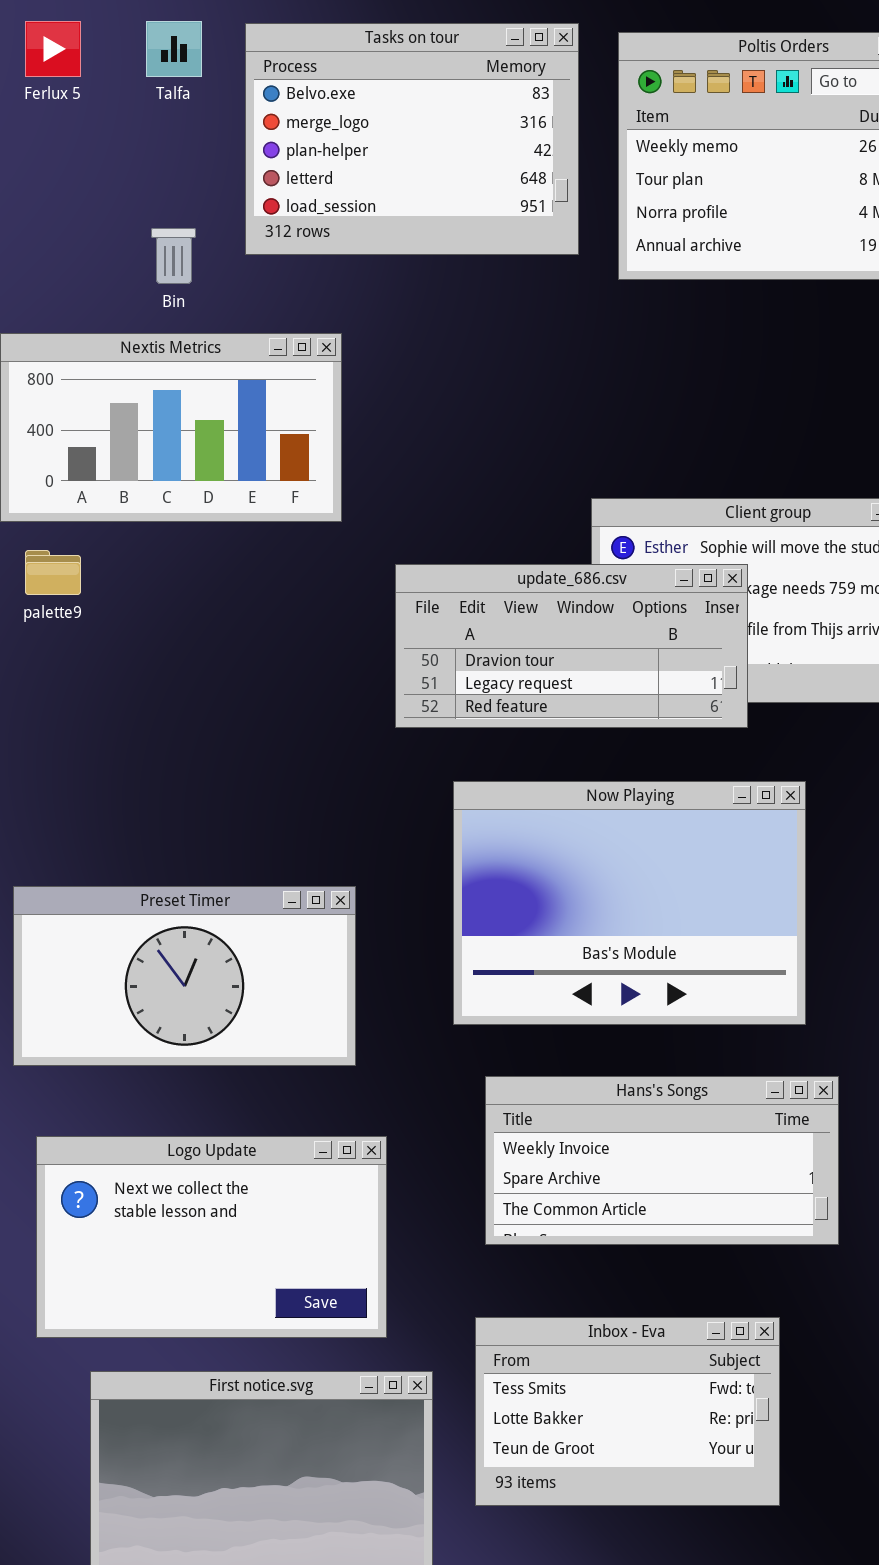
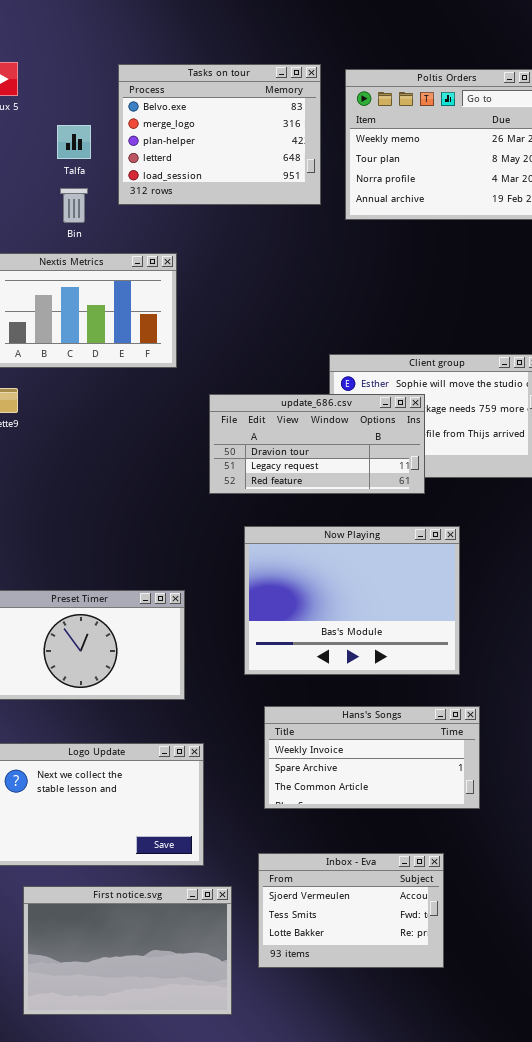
Talfa: [146,21,202,77] -> [57,125,91,159], moved
Inbox - Eva: [475,1317,780,1506] -> [258,853,444,968], scrolled up 1 row

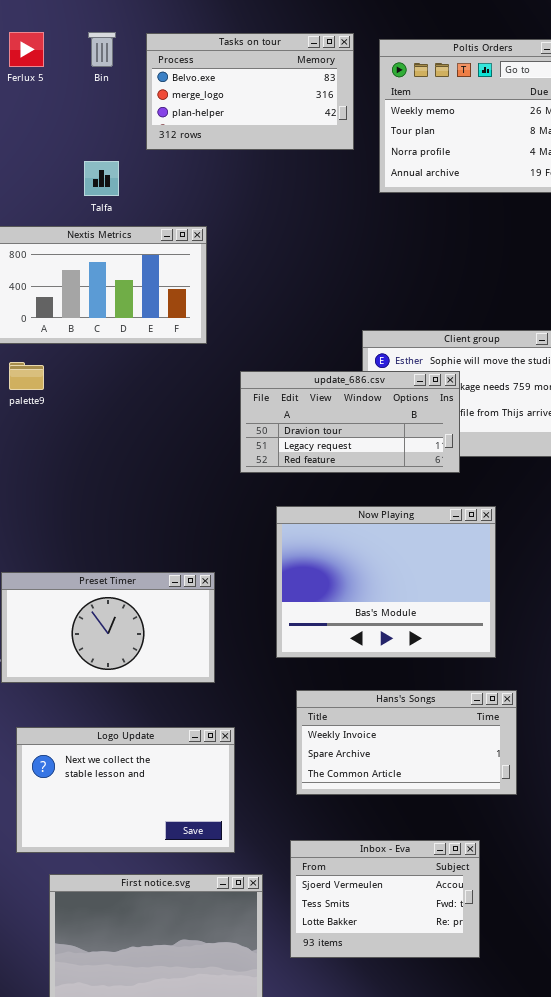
Tasks on tour: [118,64,321,205] -> [146,33,354,150], resized
Talfa: [57,125,91,159] -> [84,161,119,196], moved
Bin: [60,188,88,223] -> [88,32,116,67], moved

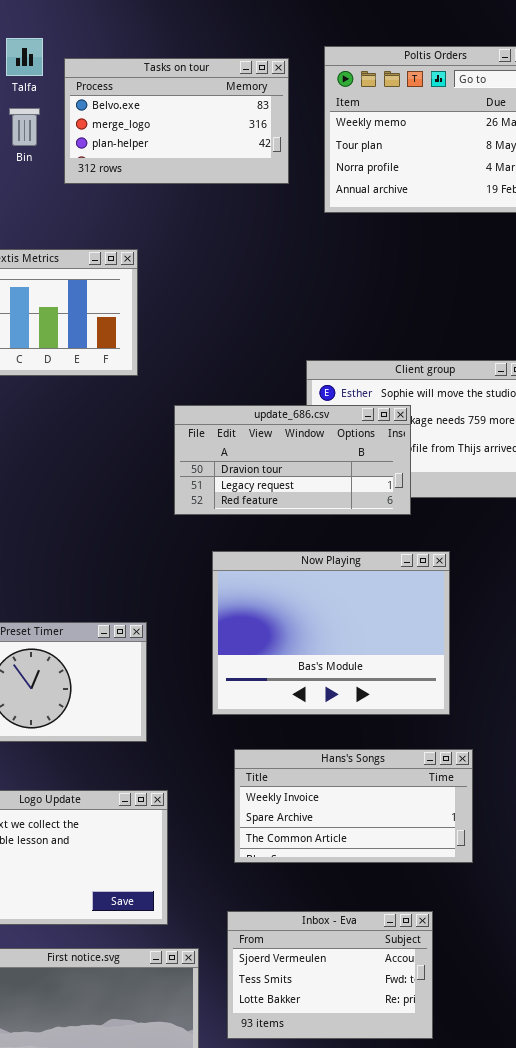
Bin: [88,32,116,67] -> [9,108,40,146], moved
Tasks on tour: [146,33,354,150] -> [64,58,289,184], moved
Talfa: [84,161,119,196] -> [6,38,43,76], moved

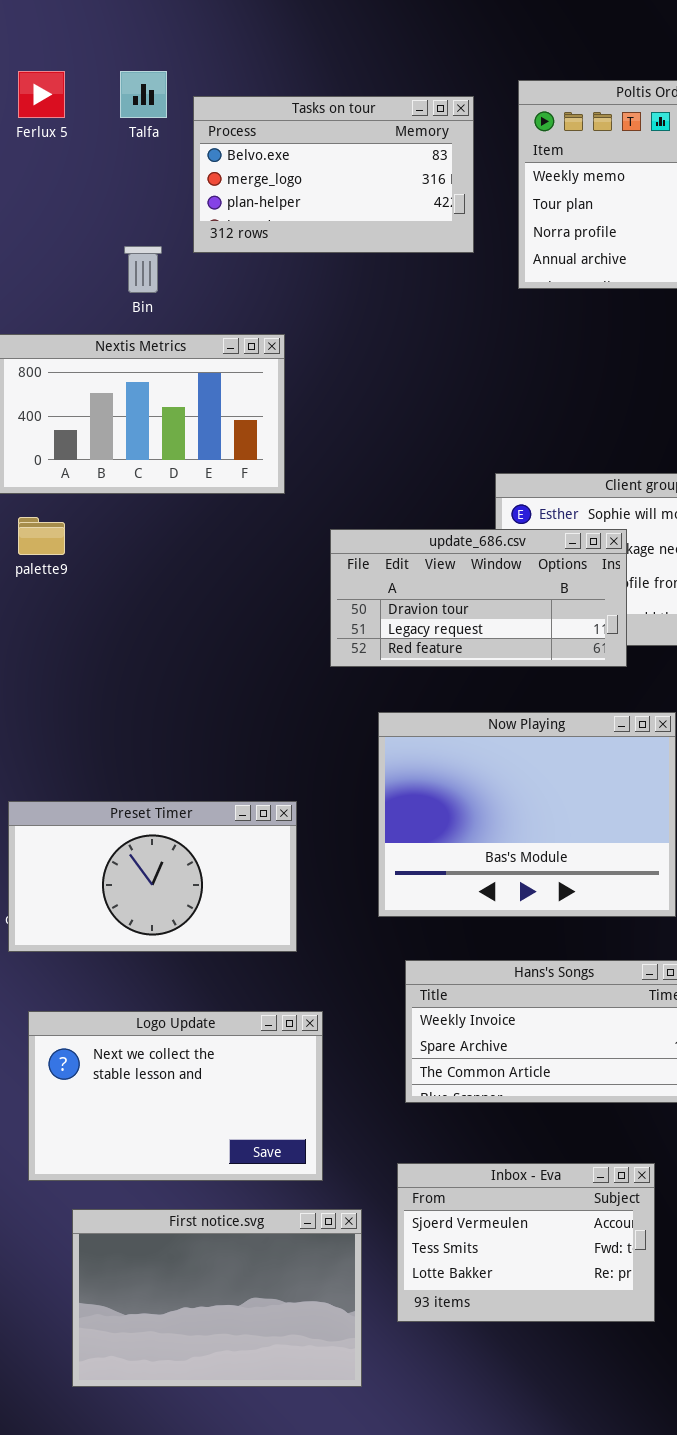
Bin: [9,108,40,146] -> [124,246,162,293], moved

